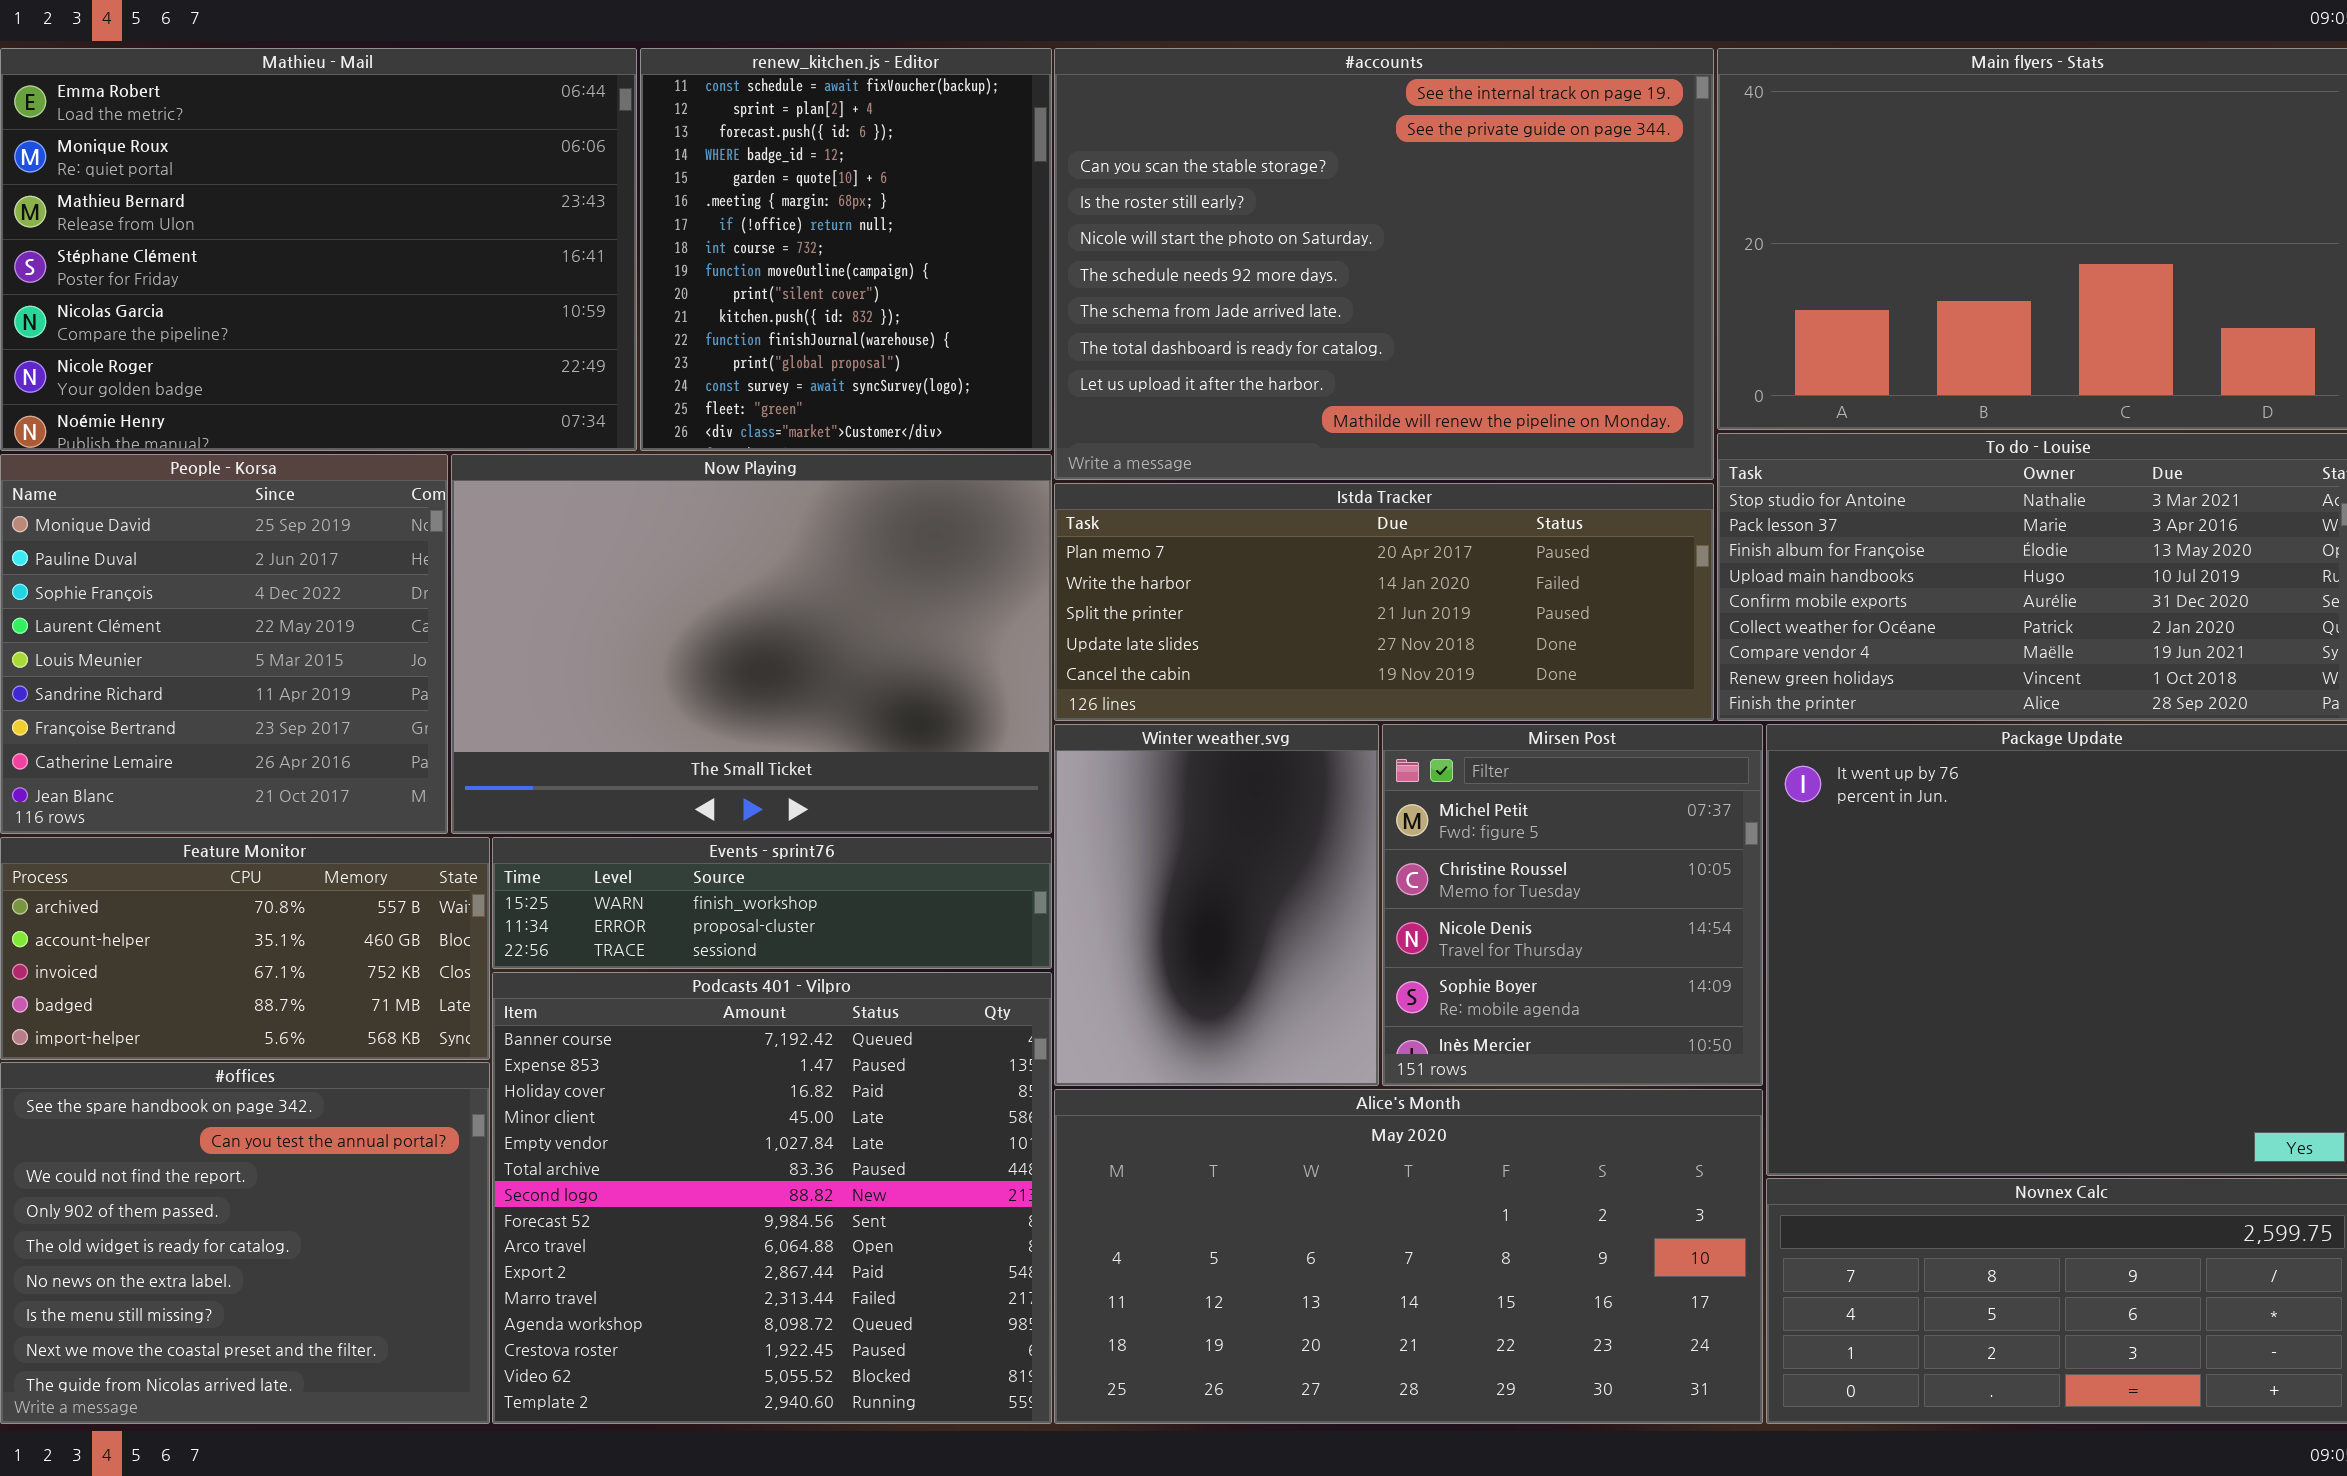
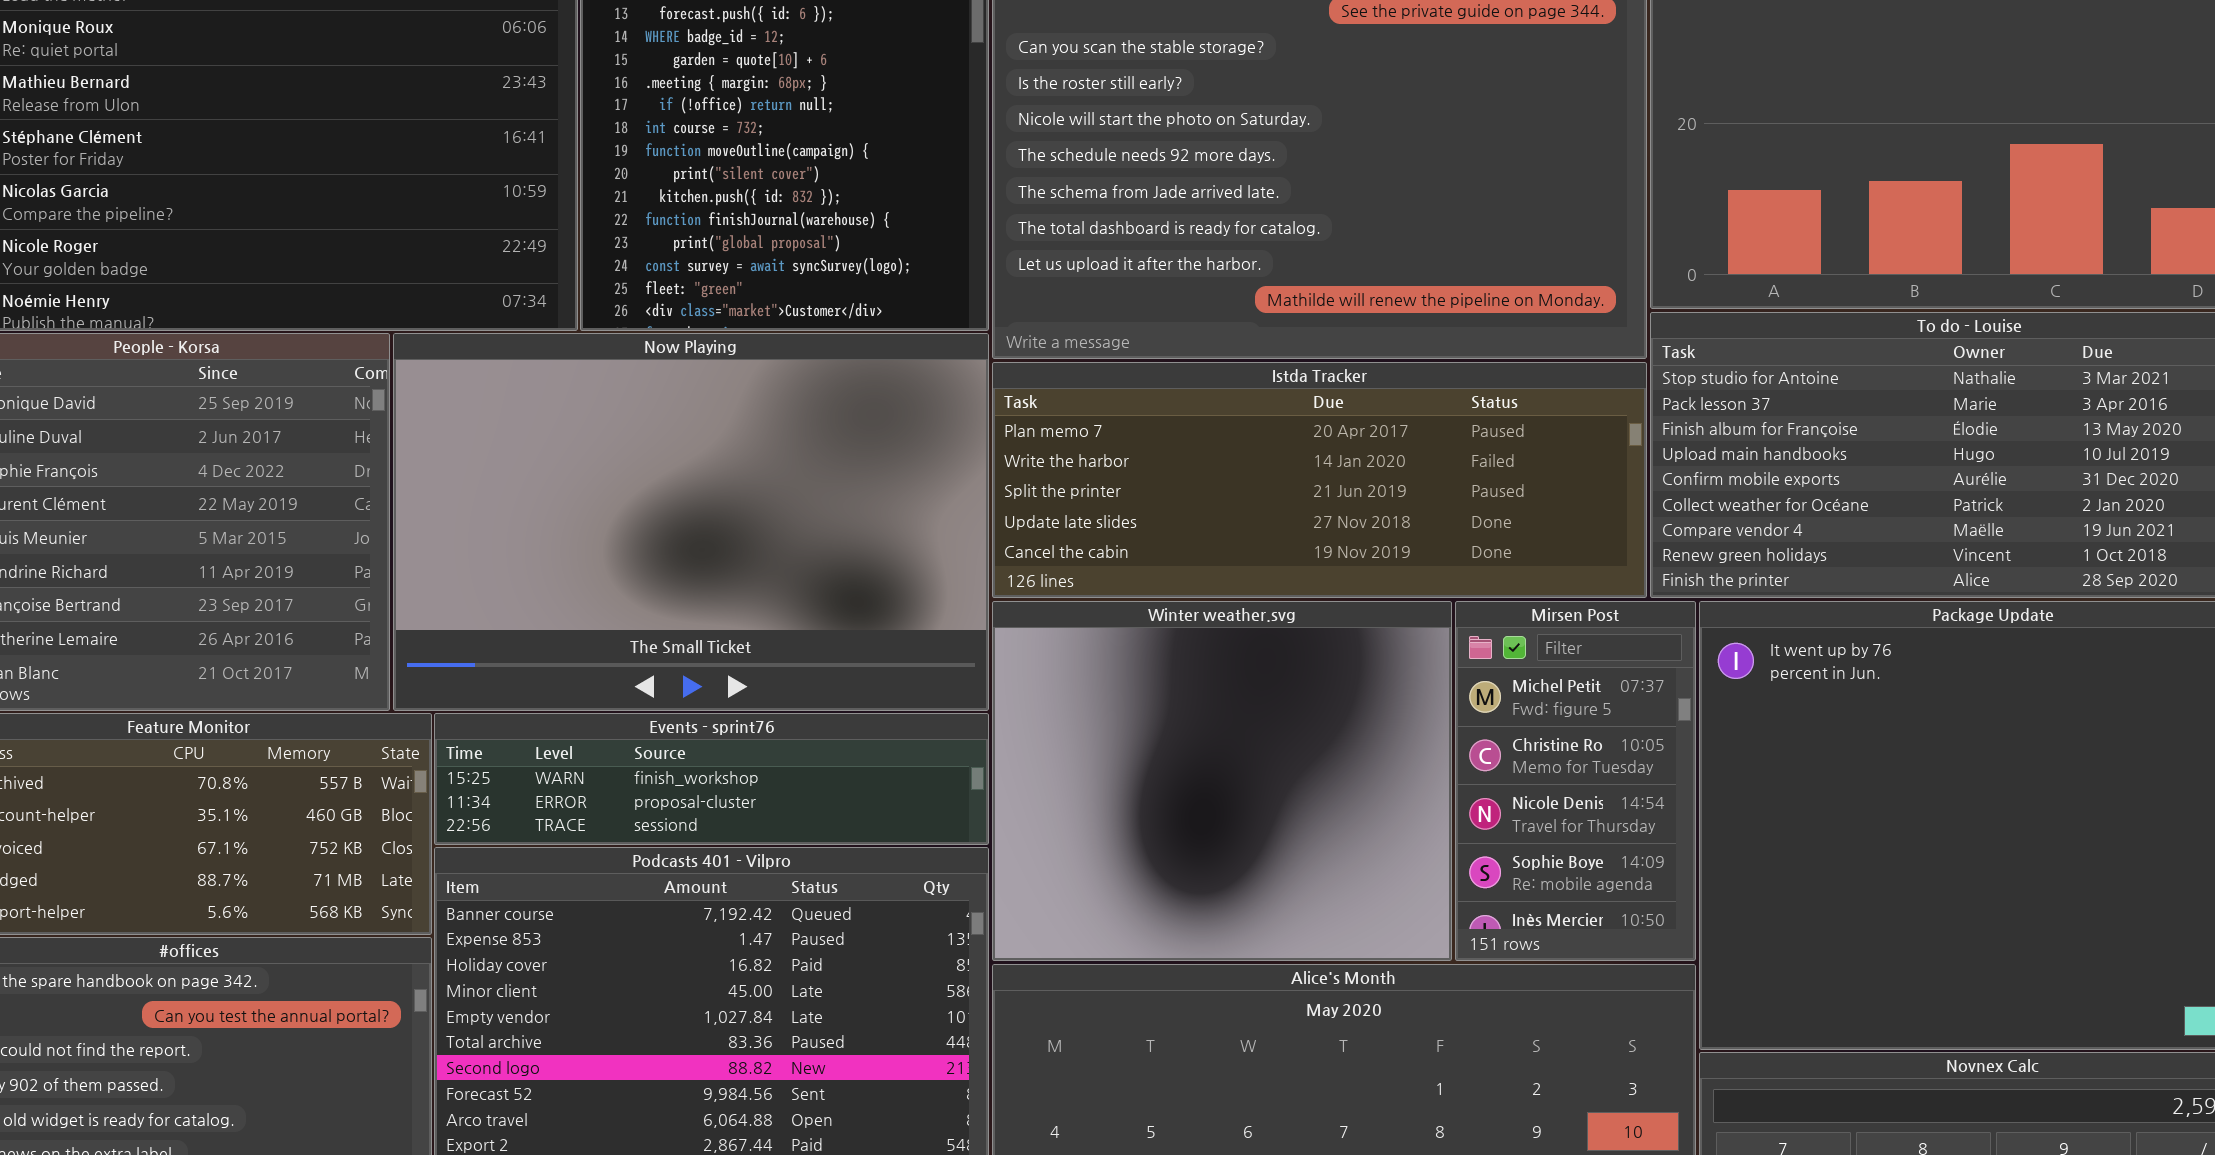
Winter weather.svg: [1054,724,1379,1086] -> [992,601,1452,961], resized
Mirsen Post: [1382,724,1763,1086] -> [1455,601,1696,961], resized

